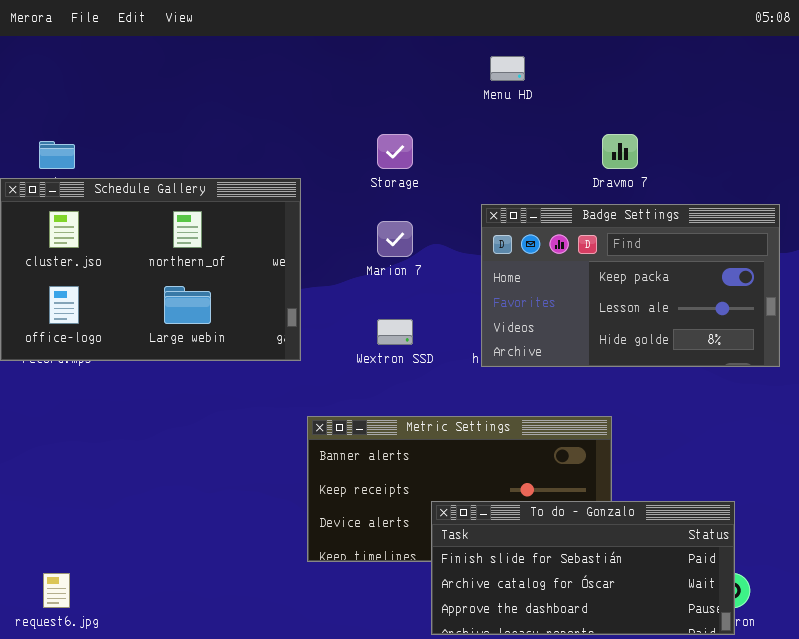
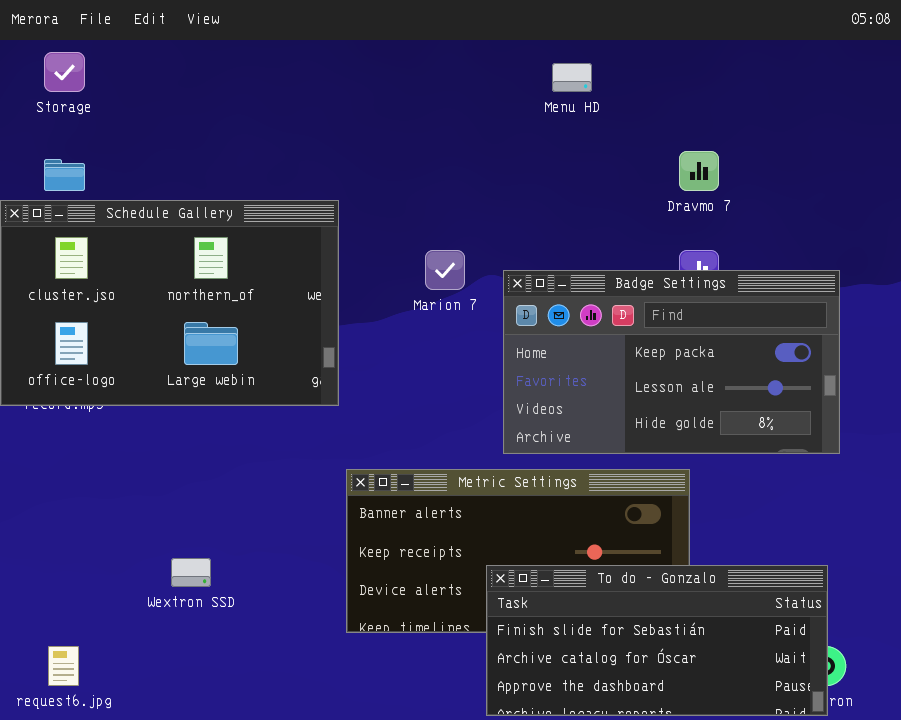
Storage: [377,134,413,169] -> [44,52,85,92], moved
Badge Settings: [481,204,780,367] -> [503,270,840,454], moved
Wextron SSD: [377,319,413,345] -> [171,558,211,587], moved

